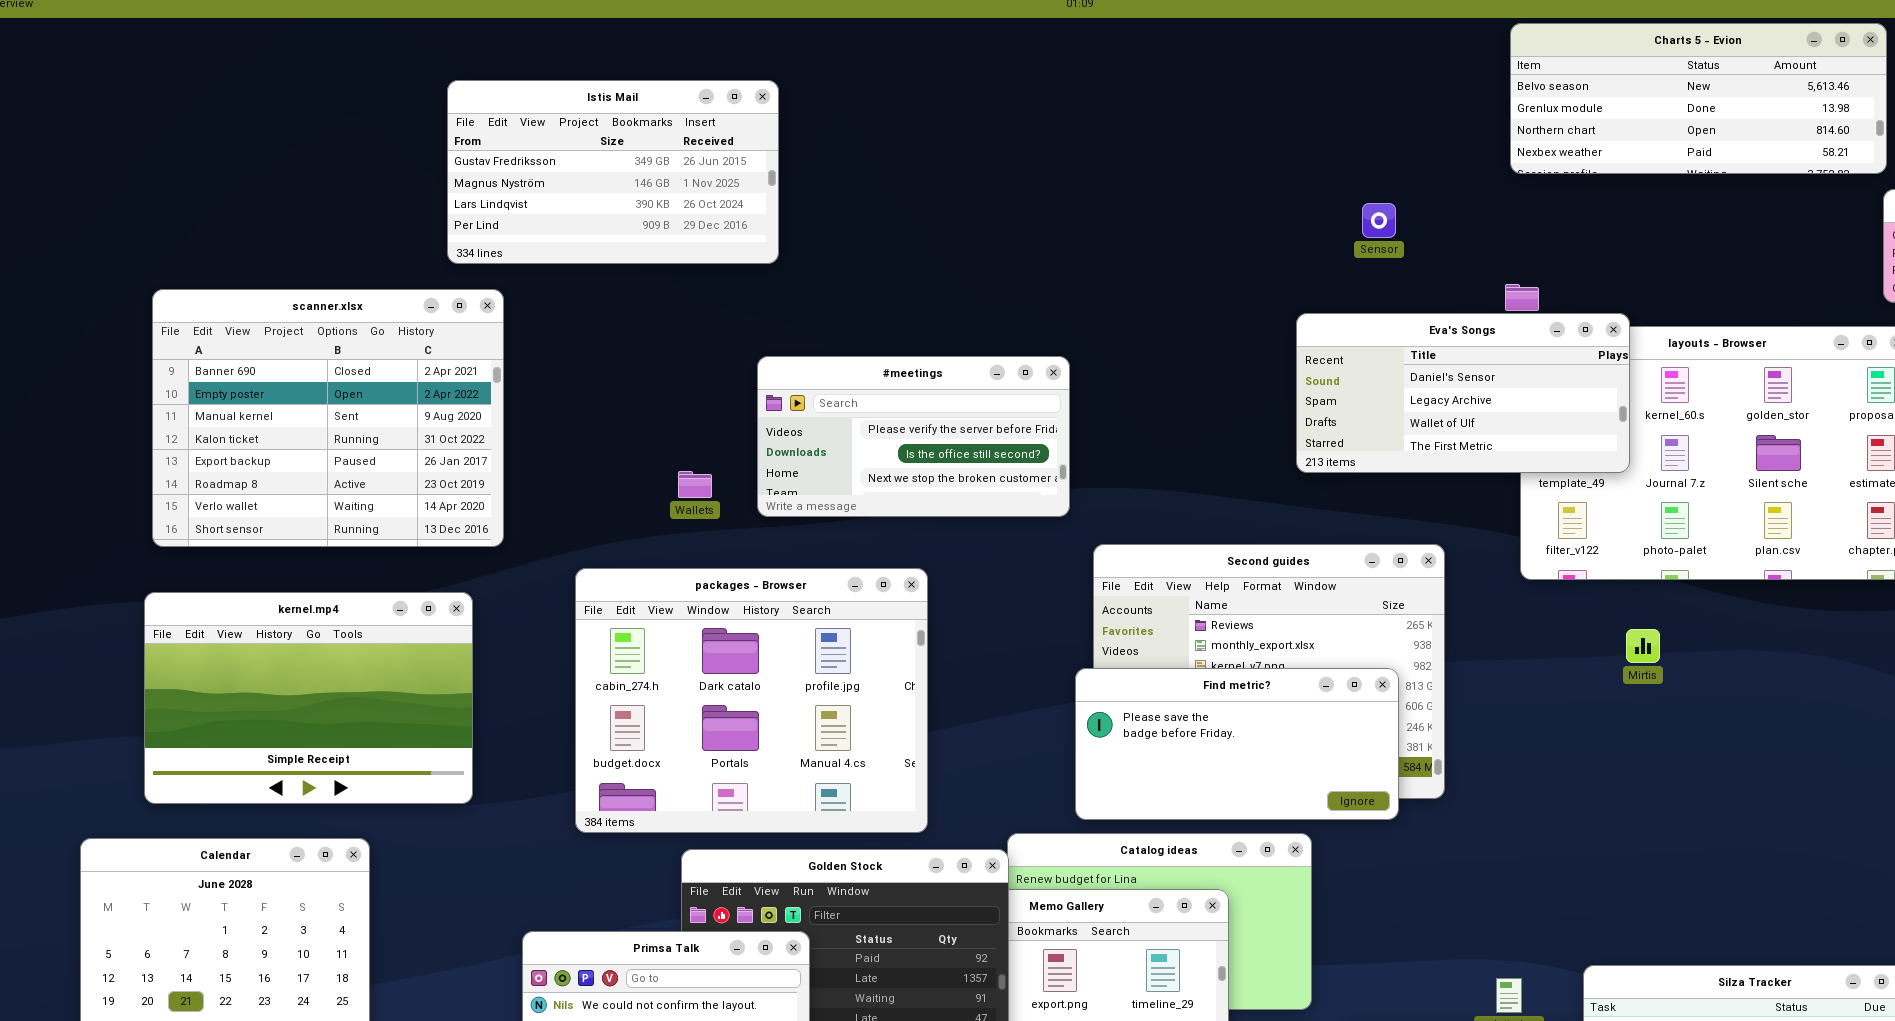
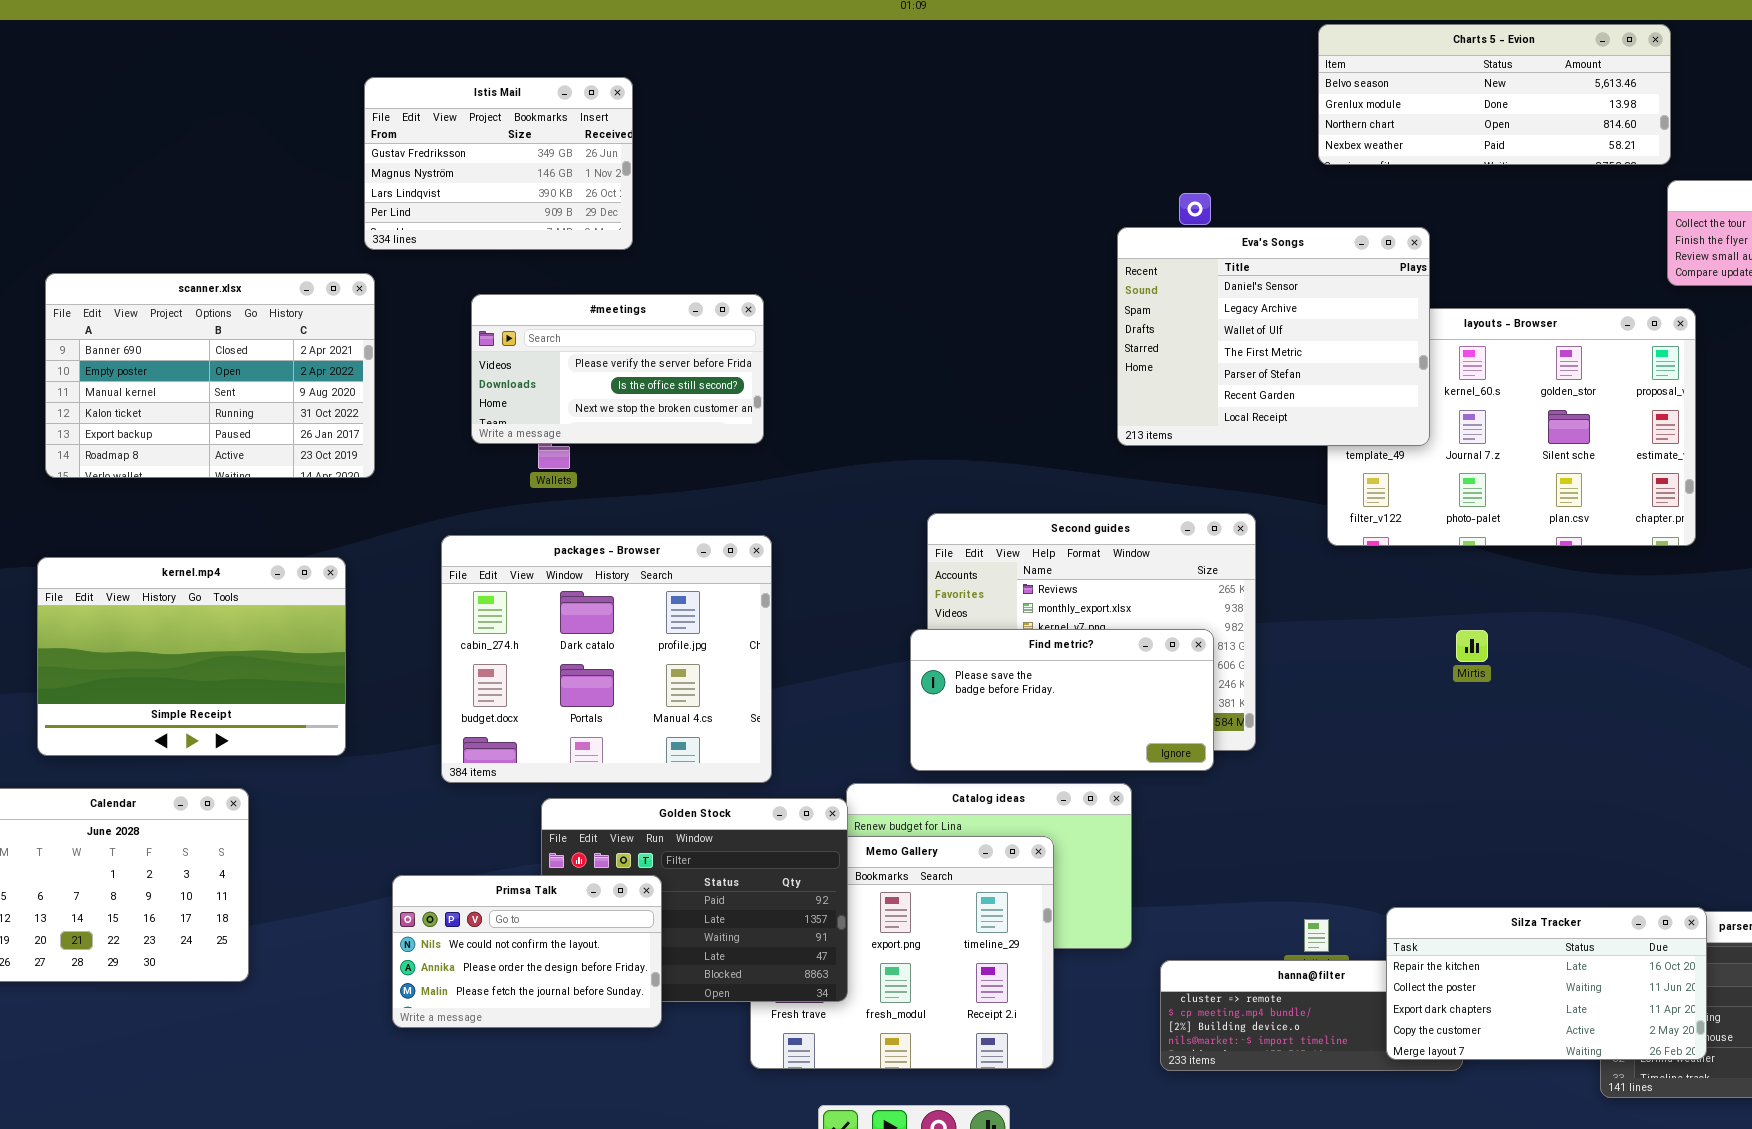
Istis Mail: [447,80,779,264] -> [364,77,633,250], resized
scanner.xlsx: [152,289,504,547] -> [45,273,375,478], resized
Eva's Songs: [1296,313,1630,473] -> [1117,227,1430,446], resized
#meetings: [757,356,1070,517] -> [471,294,764,444], moved
Mirtis: [1626,629,1660,663] -> [1456,630,1488,662], moved

